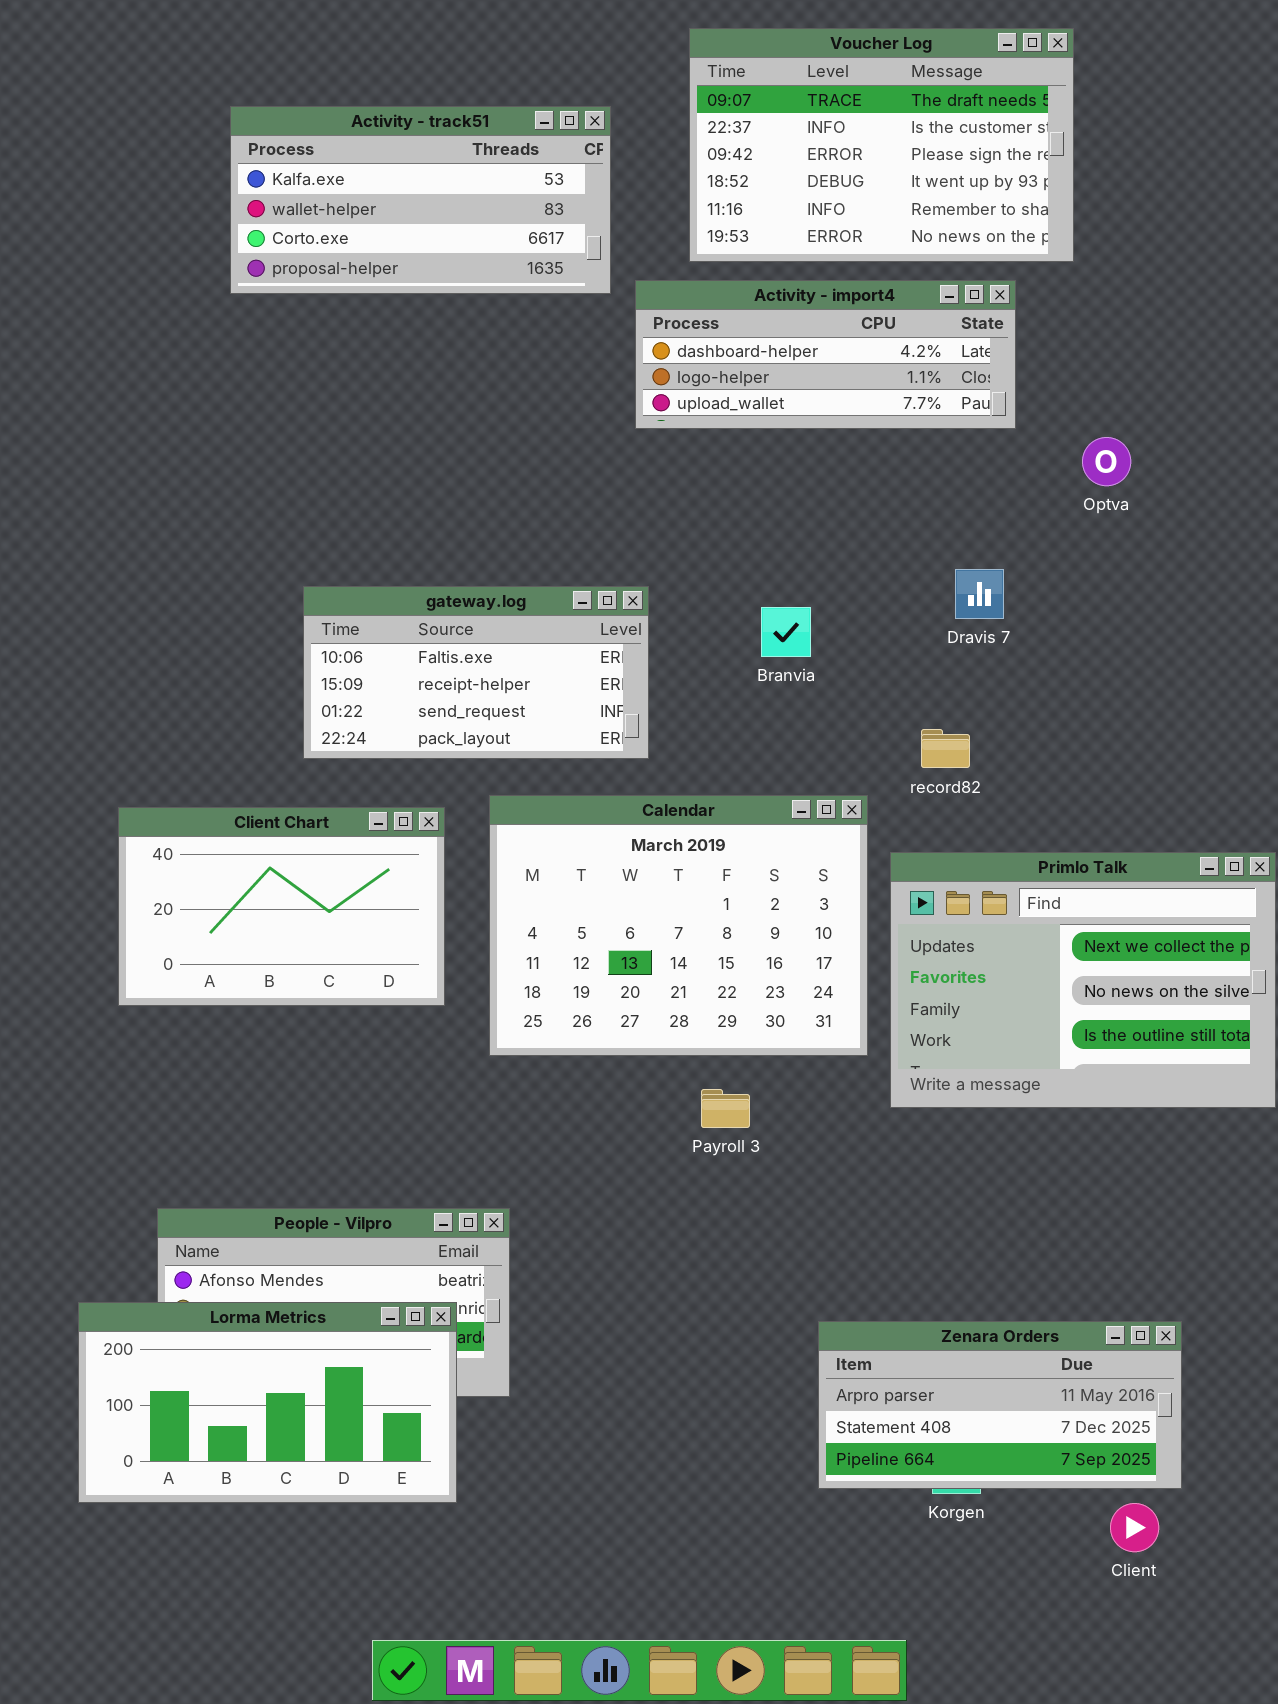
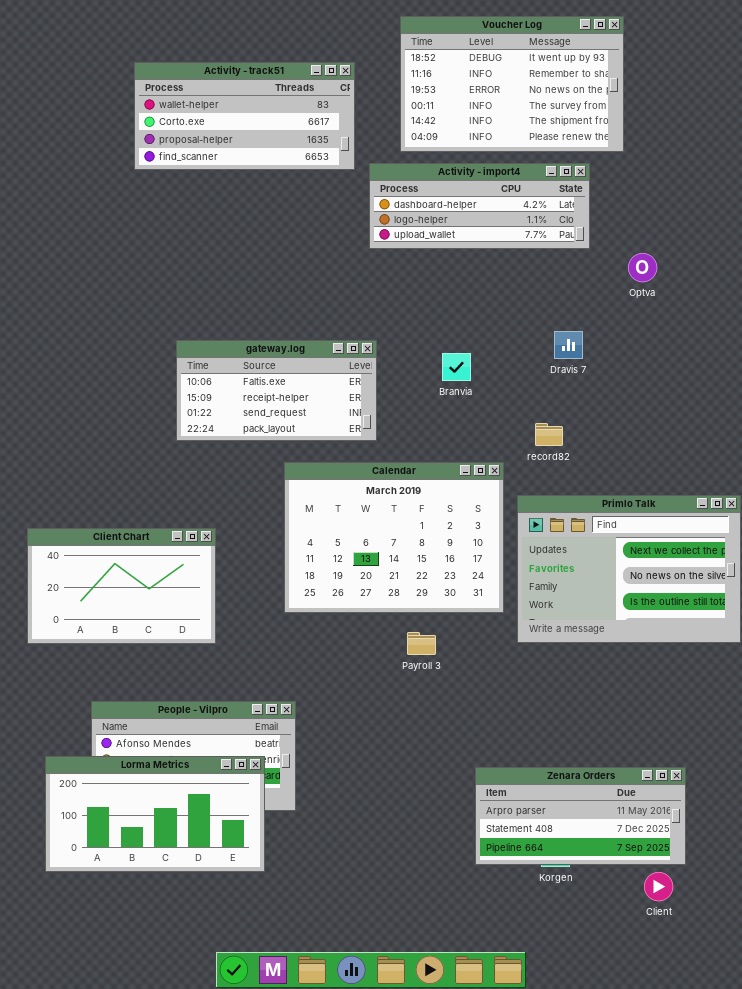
Voucher Log: [689,28,1074,262] -> [400,16,624,152], scrolled down 3 rows
Activity - track51: [230,106,611,294] -> [134,62,355,170], scrolled down 1 row
Client Chart: [118,807,445,1006] -> [27,528,216,644], moved

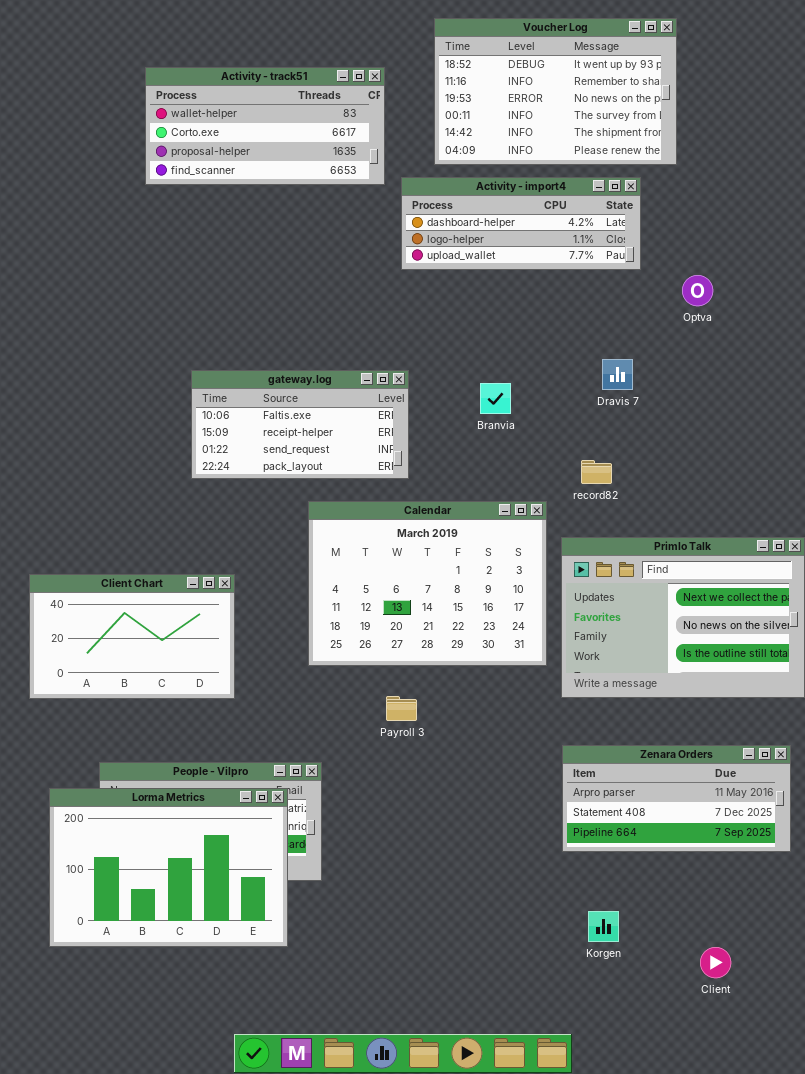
Payroll 3: [407,632,436,655] -> [386,696,417,721], moved
Lorma Metrics: [45,756,265,872] -> [49,788,288,947], resized
Zenara Orders: [475,767,686,865] -> [562,745,791,852], moved

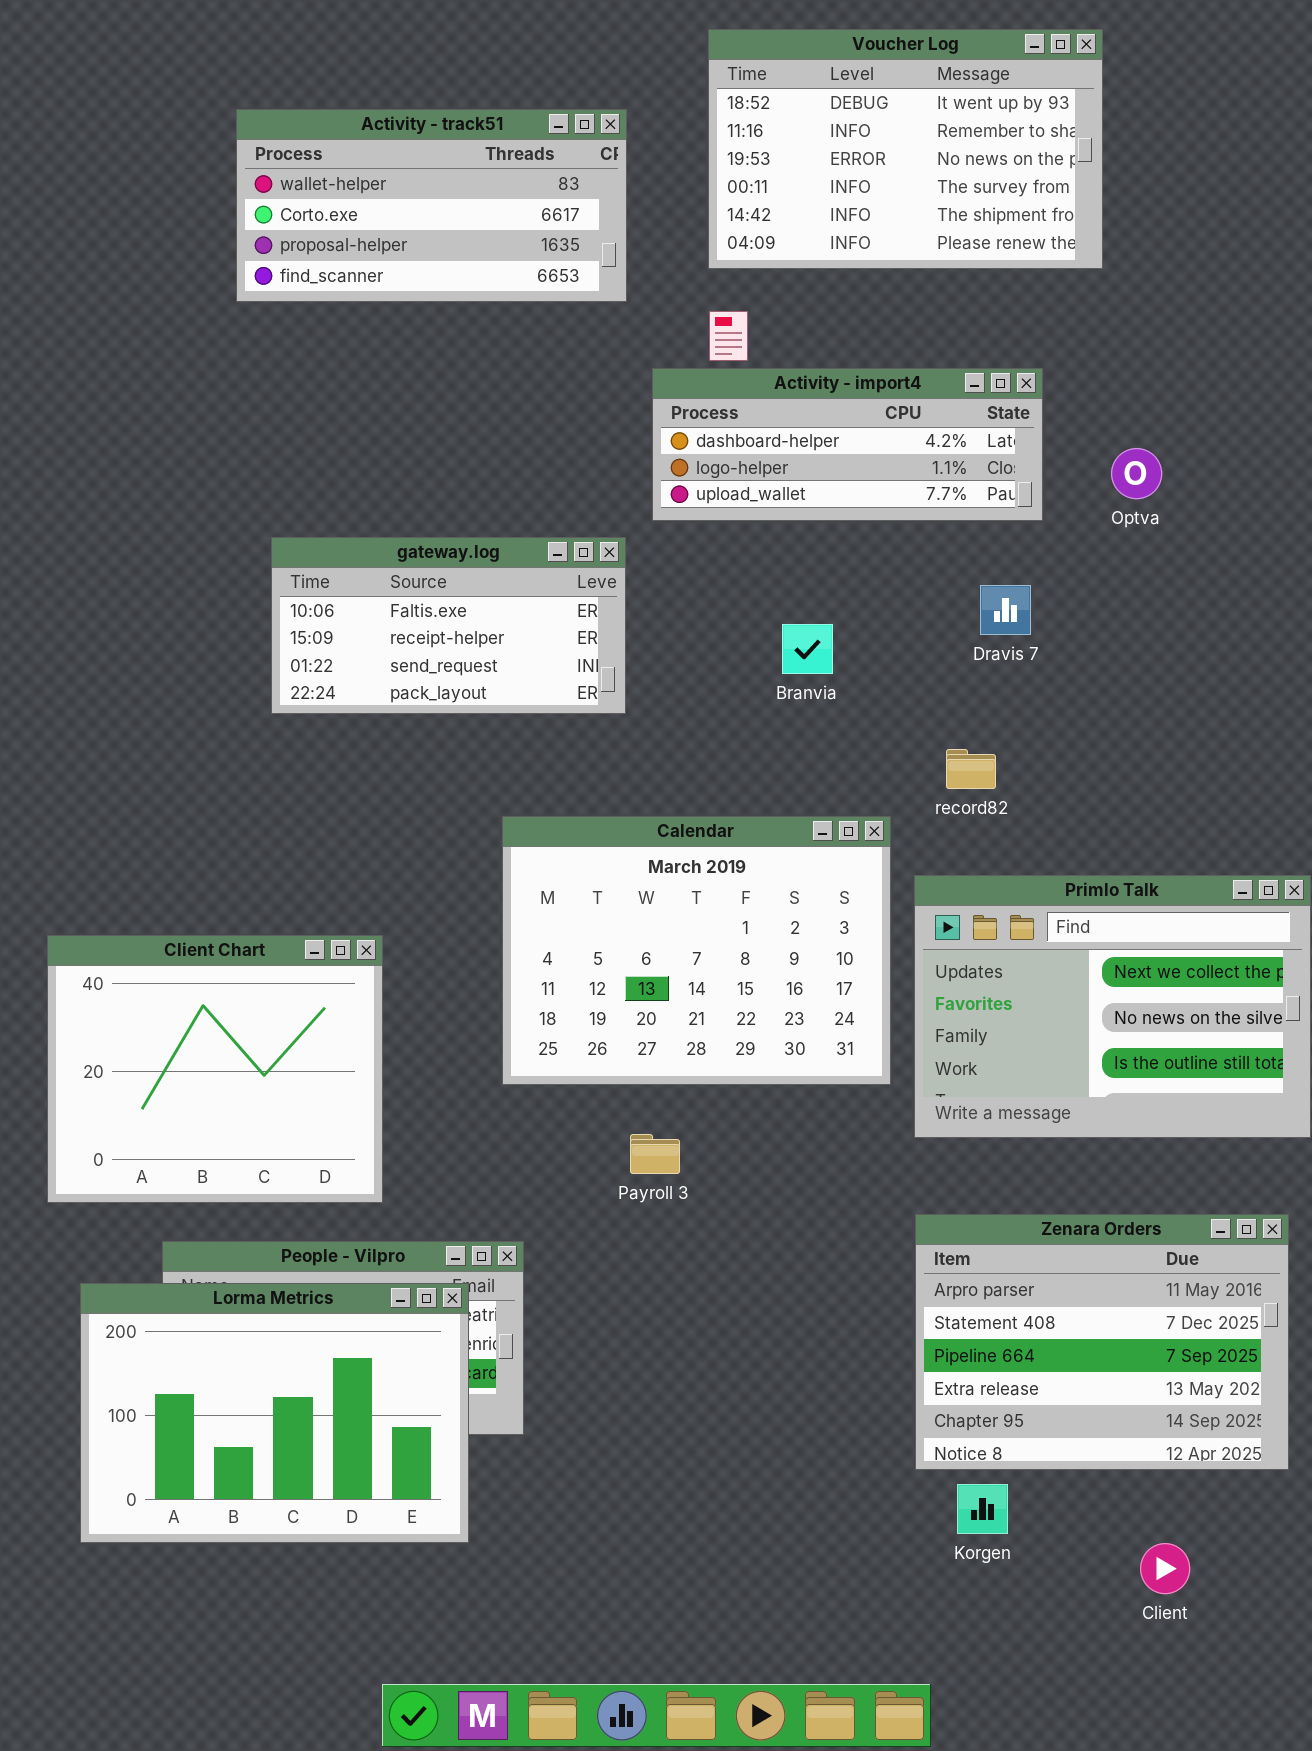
Activity - import4: [401,177,641,270] -> [652,368,1043,521], moved
gateway.log: [191,370,409,479] -> [271,537,626,714], moved
Client Chart: [29,574,235,699] -> [47,935,383,1203], resized
Zenara Orders: [562,745,791,852] -> [915,1214,1289,1470], resized

